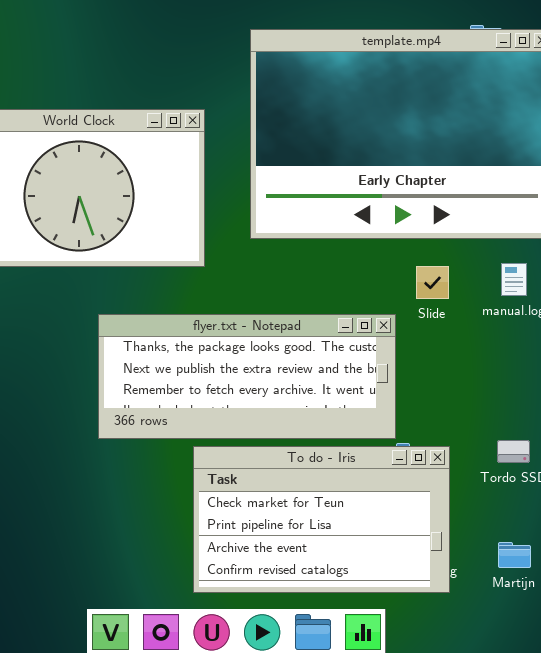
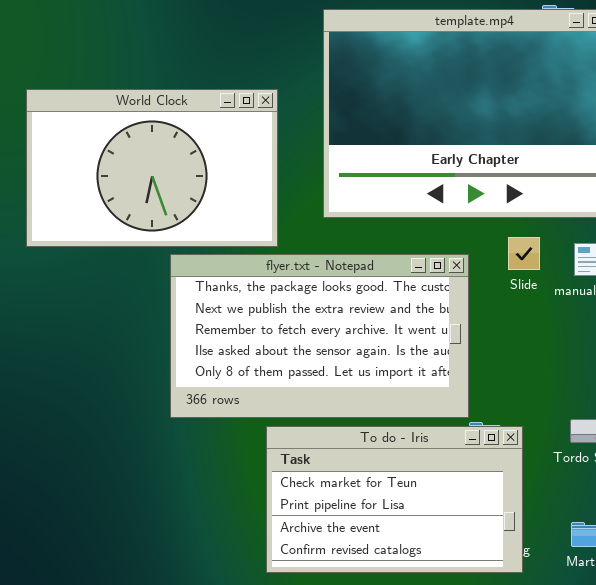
Slide: [416,266,449,299] -> [508,237,540,270], moved
flyer.txt - Notepad: [98,314,396,439] -> [170,254,469,418], resized

